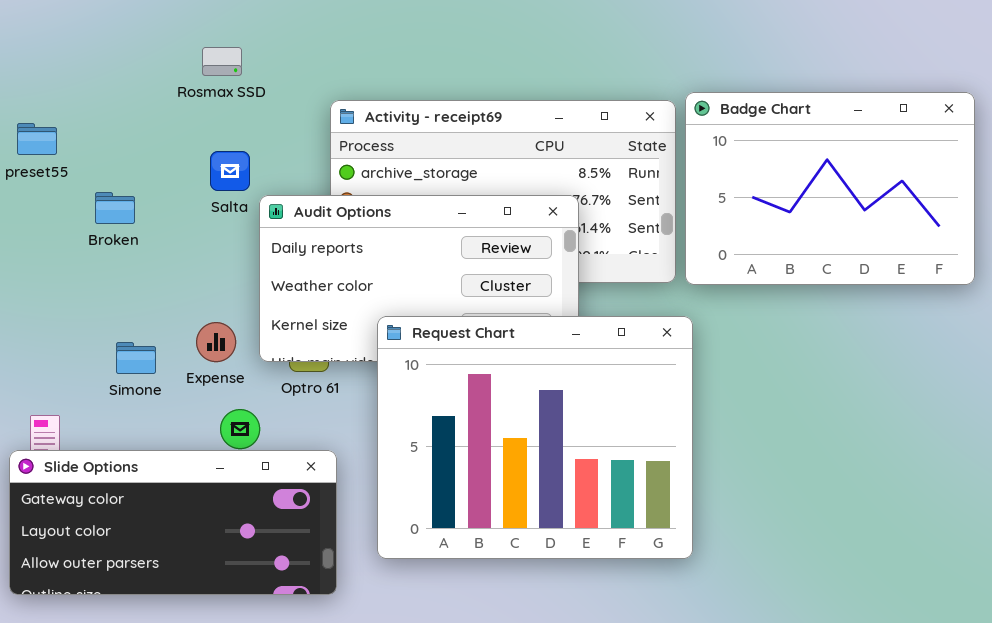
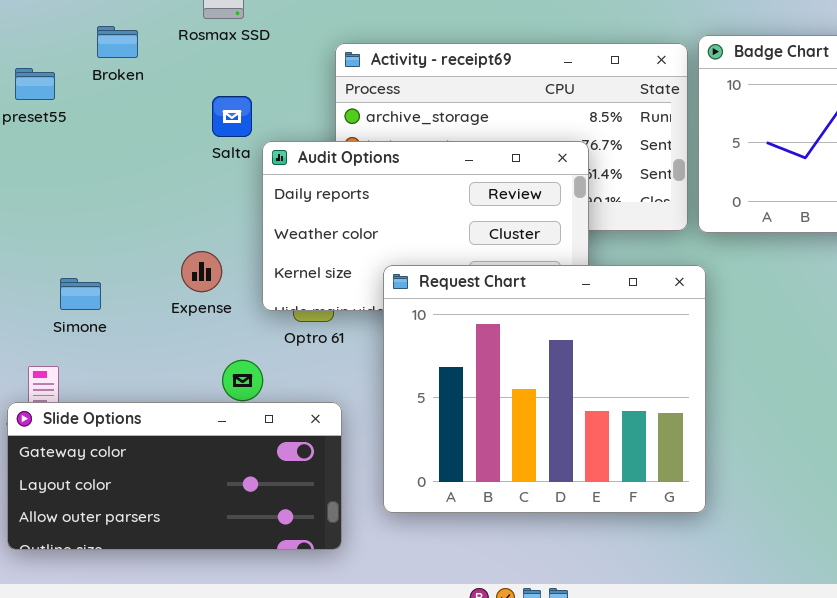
Broken: [95,192,135,224] -> [97,26,138,58], moved
Expense: [196,322,236,362] -> [181,251,222,292], moved
Simone: [116,342,156,374] -> [60,278,101,310], moved

